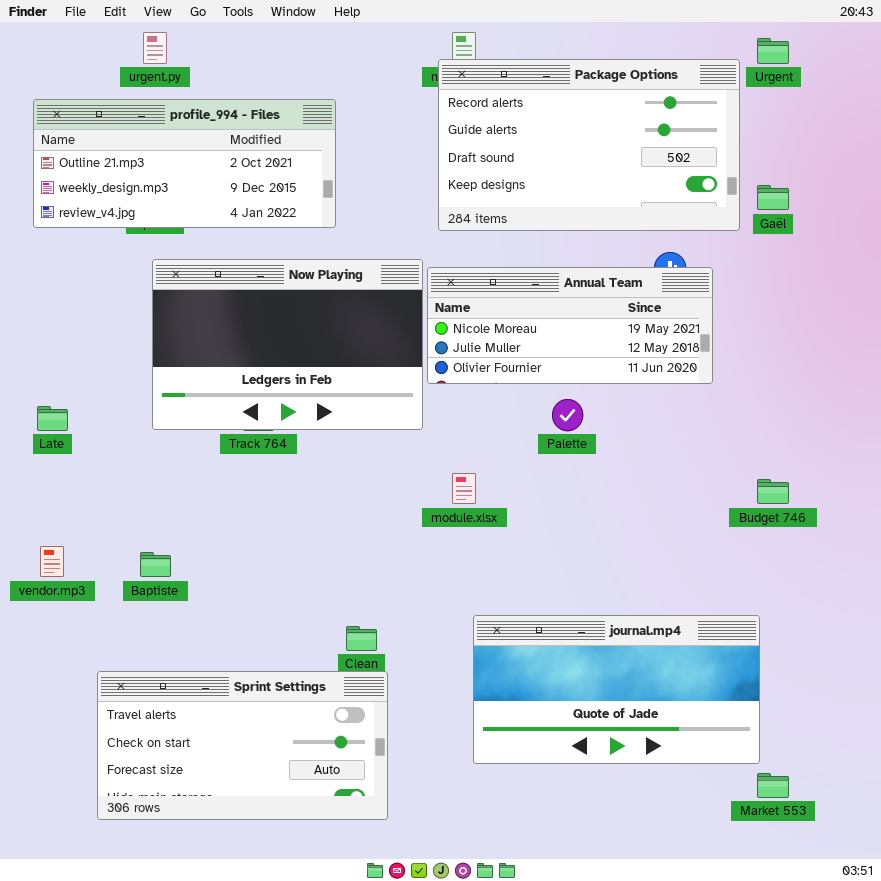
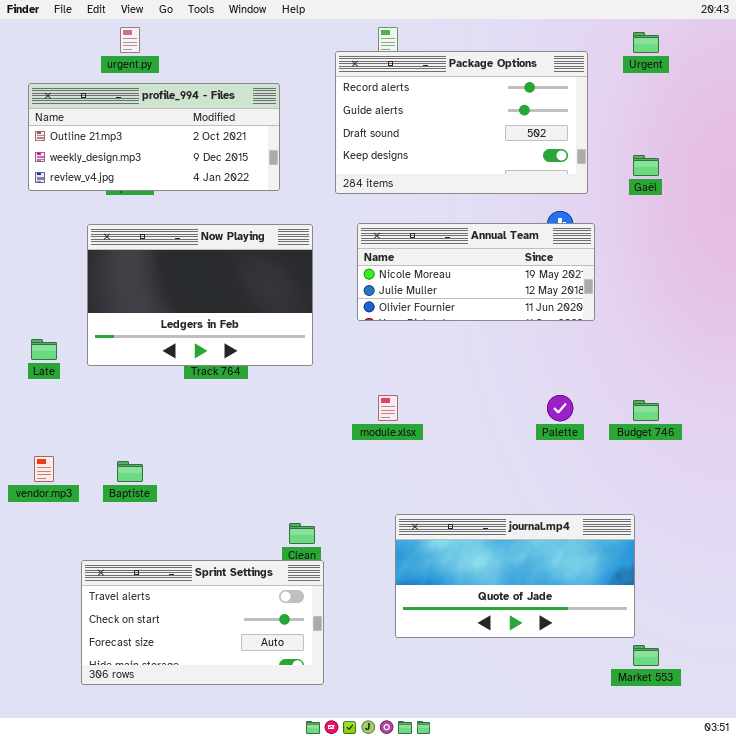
Package Options: [438,59,740,231] -> [335,51,588,194], moved
Now Playing: [152,259,423,430] -> [87,224,313,366], moved
Palette: [552,399,583,431] -> [547,395,573,421], moved

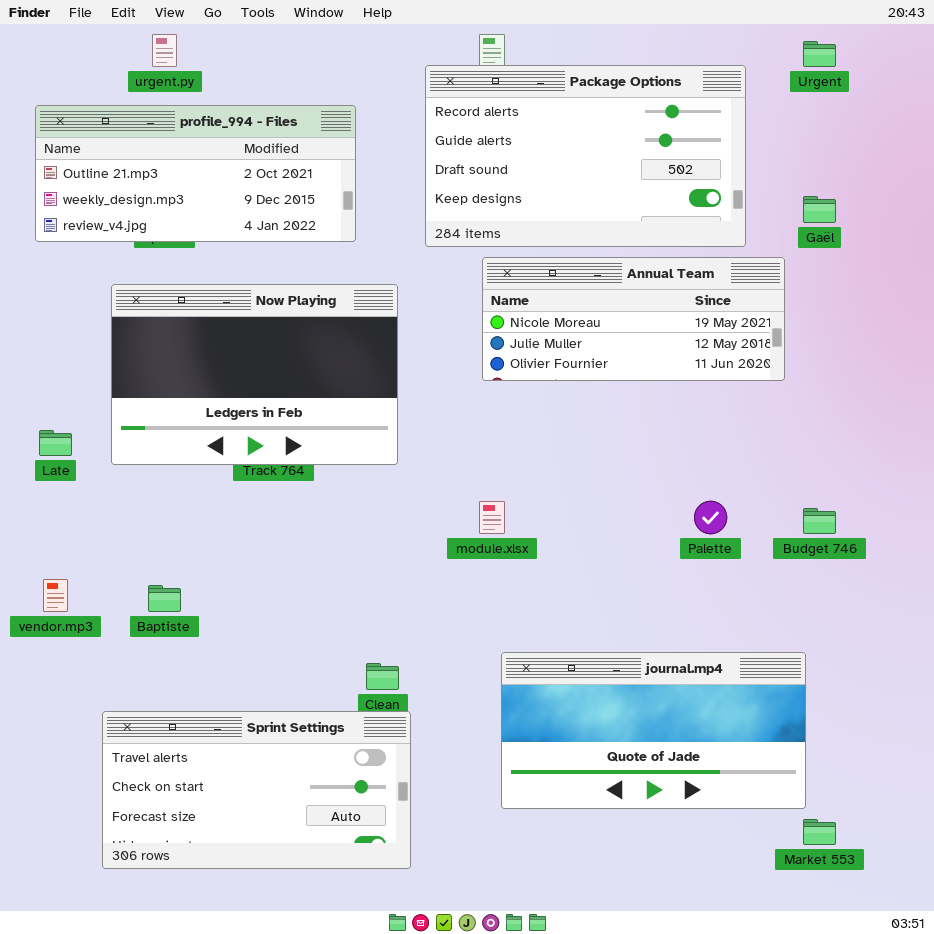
Annual Team: [357,223,595,321] -> [482,257,785,381], moved

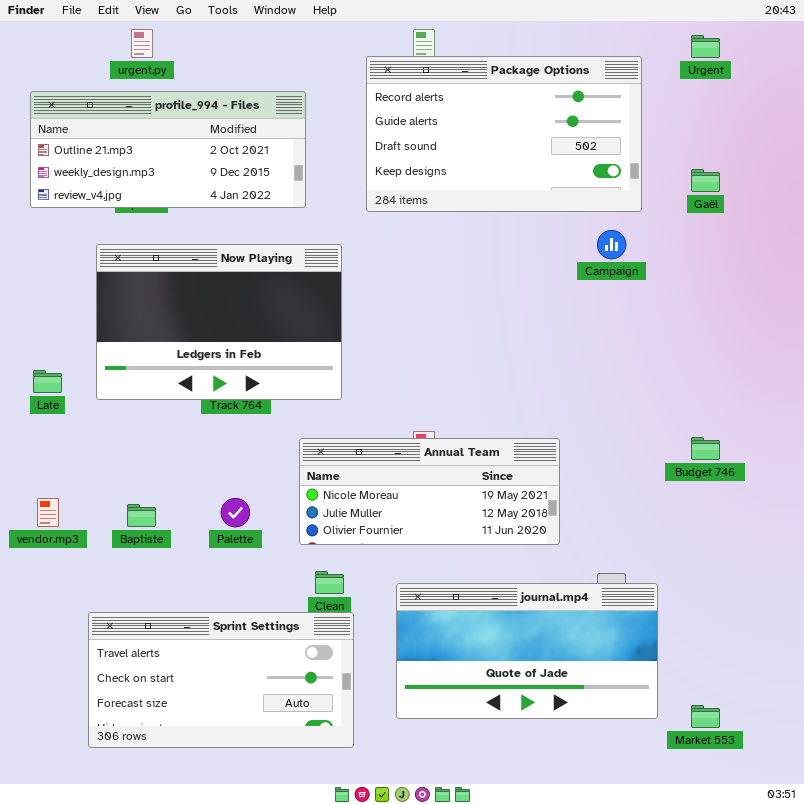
Annual Team: [482,257,785,381] -> [299,438,560,545], moved
Palette: [694,501,727,534] -> [221,498,250,527], moved
journal.mp4: [501,652,806,809] -> [396,583,658,719], moved

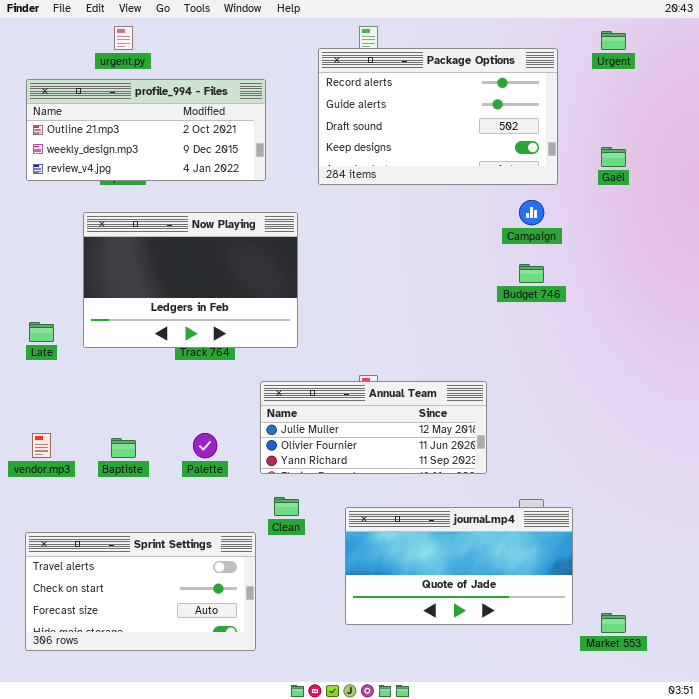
Budget 746: [691,437,720,460] -> [519,264,544,283], moved
Annual Team: [299,438,560,545] -> [260,381,487,474], scrolled down 1 row
Sprint Settings: [88,612,354,748] -> [25,532,256,651], moved

